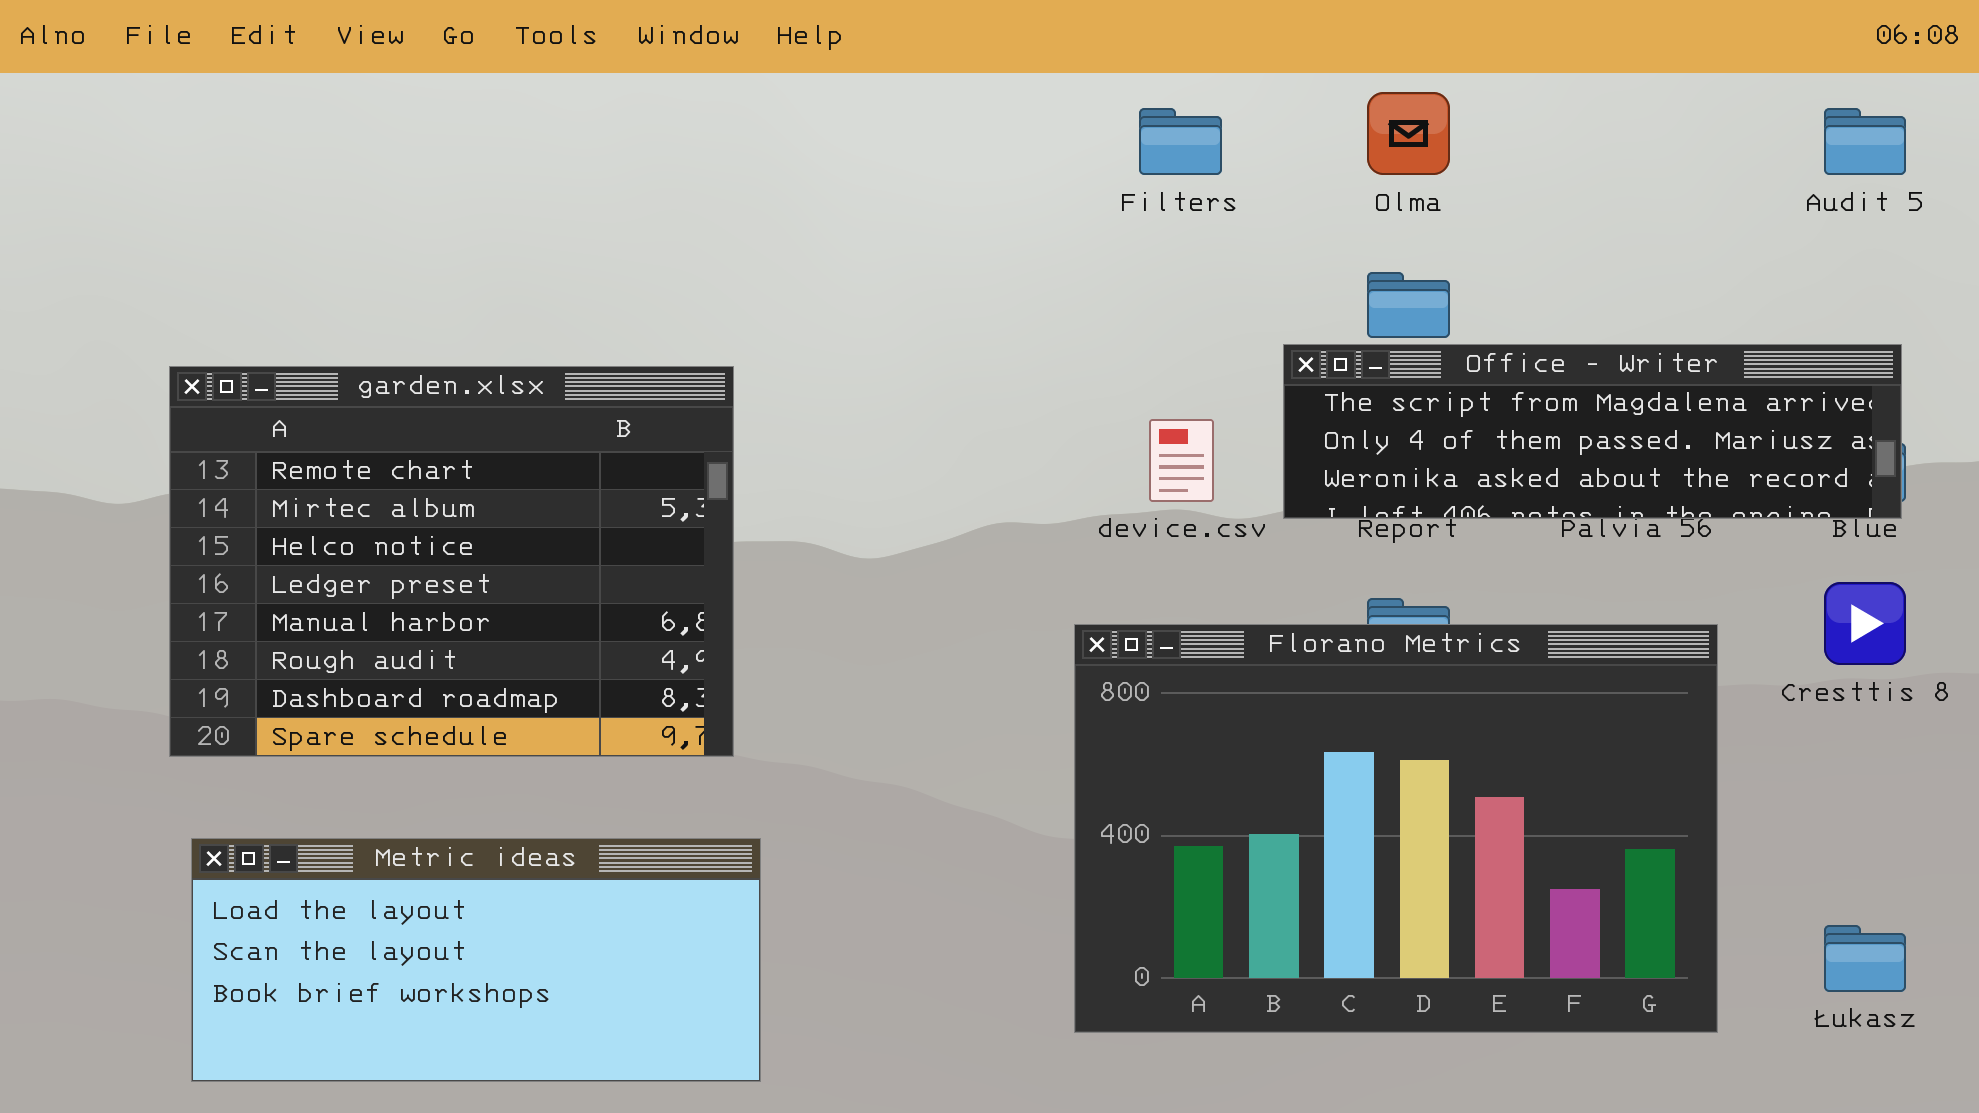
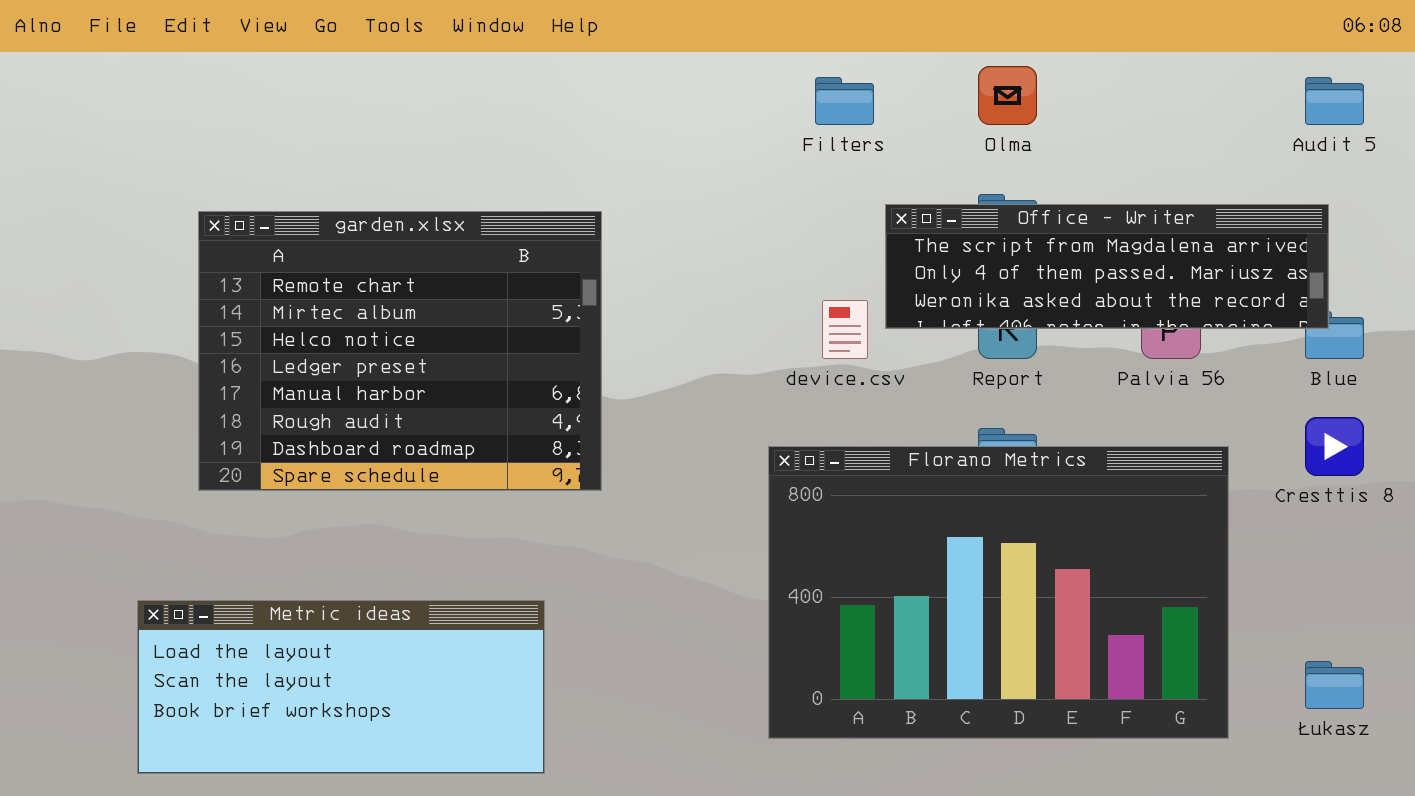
Office - Writer: [1283,344,1902,519] -> [885,204,1329,329], moved
garden.xlsx: [169,366,734,757] -> [198,211,602,491], moved

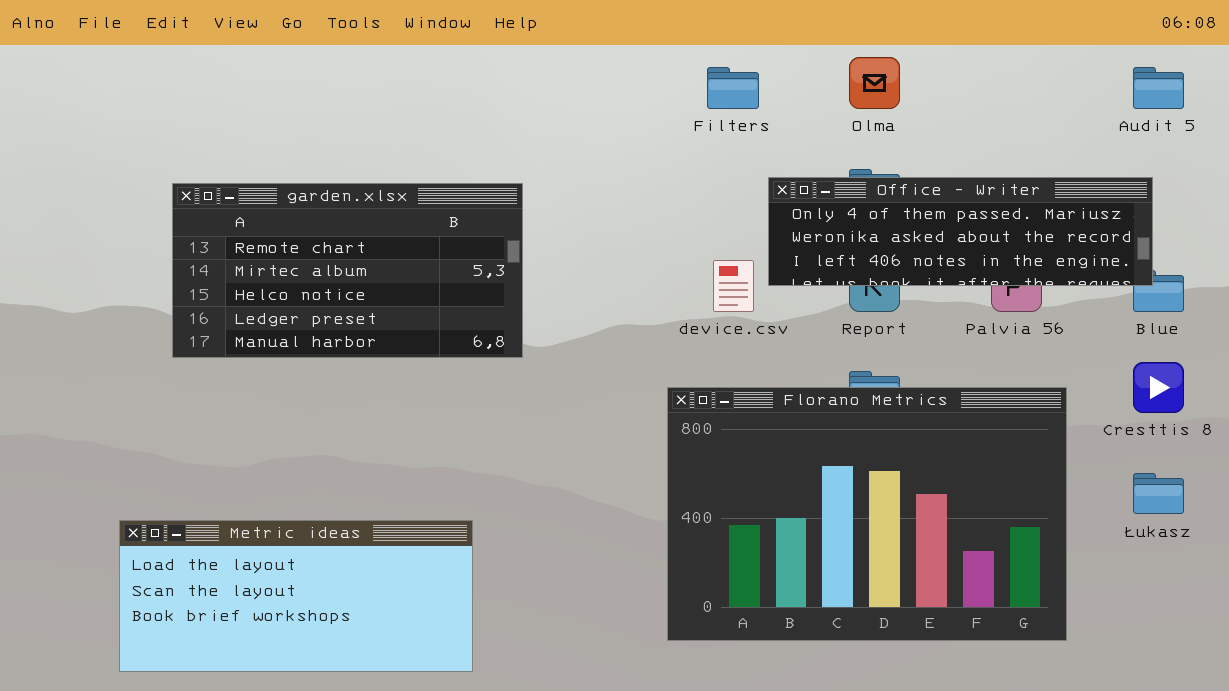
Office - Writer: [885,204,1329,329] -> [768,177,1153,286], scrolled down 1 row
garden.xlsx: [198,211,602,491] -> [172,183,523,358], resized
Łukasz: [1305,661,1364,709] -> [1133,473,1184,514], moved

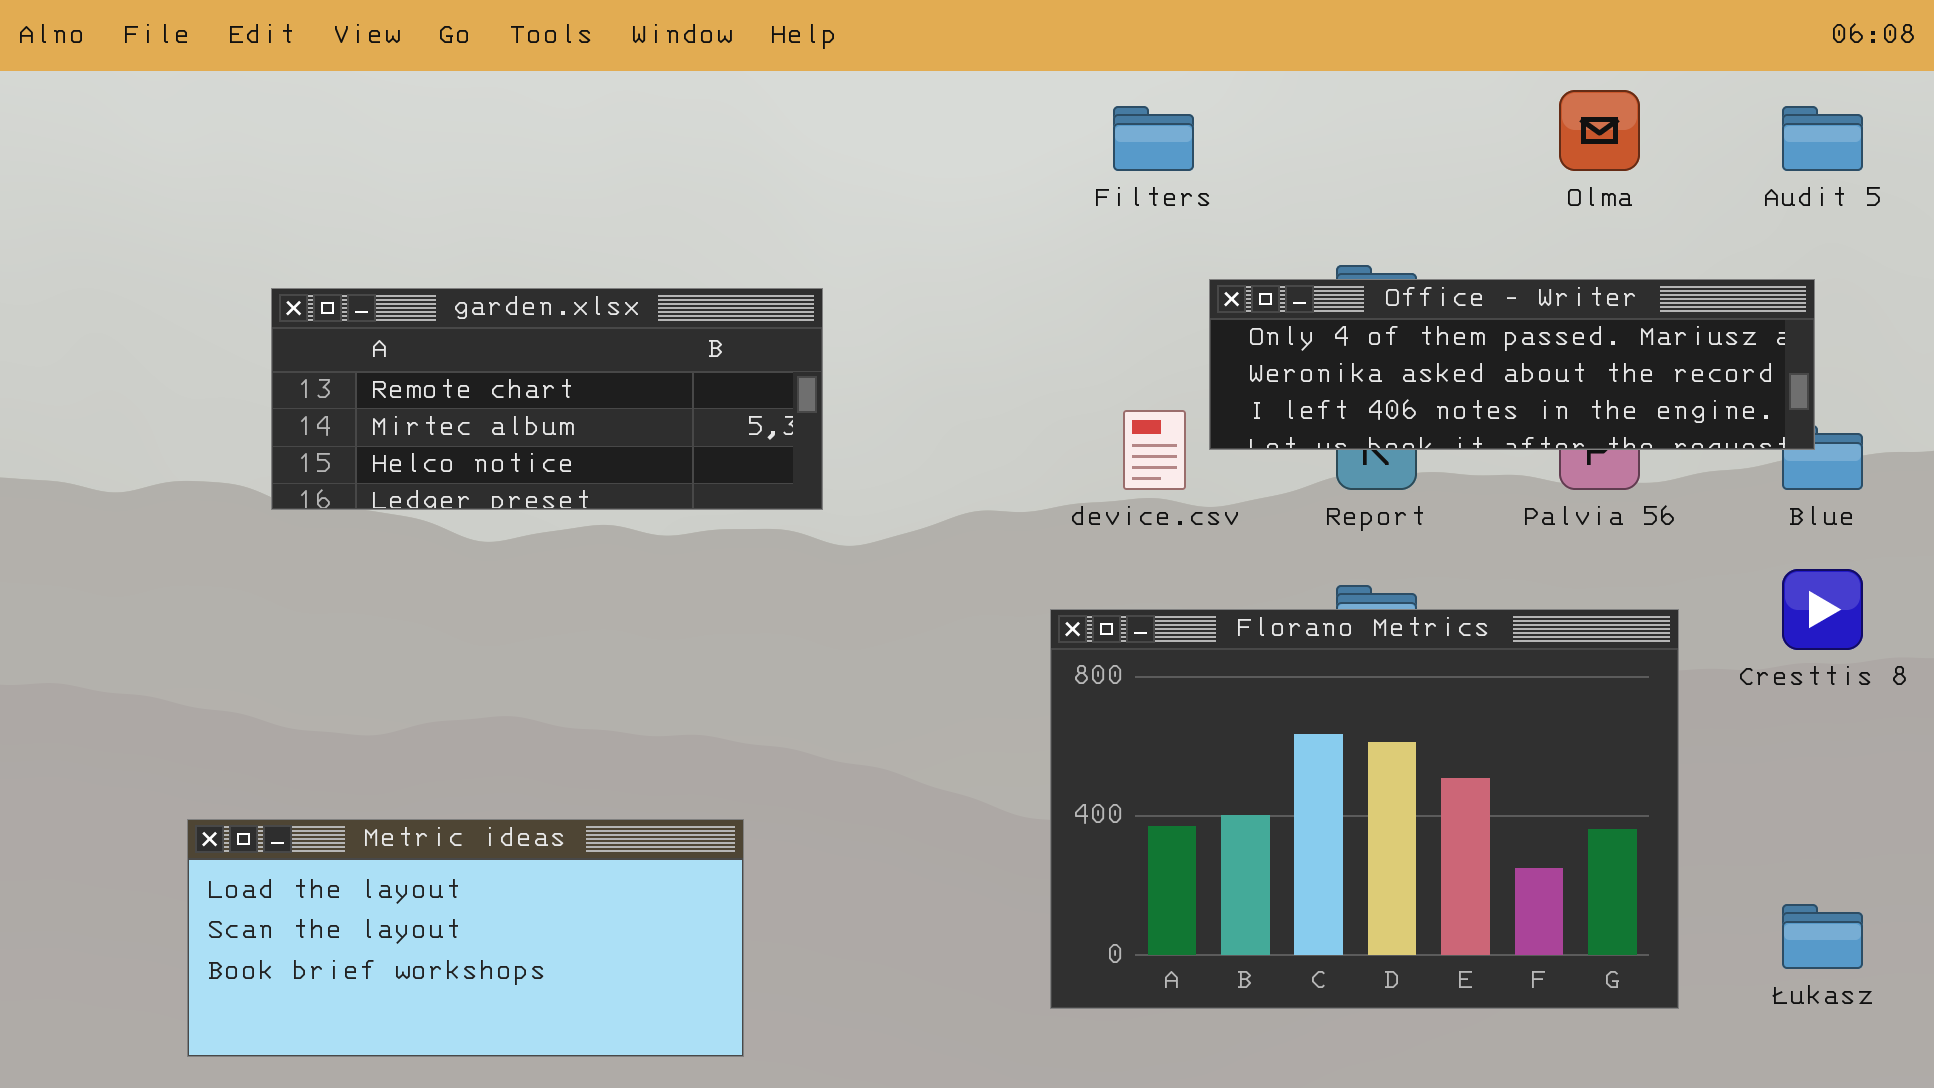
Olma: [849,57,900,109] -> [1559,90,1640,171], moved
garden.xlsx: [172,183,523,358] -> [271,288,823,510], resized
Łukasz: [1133,473,1184,514] -> [1782,904,1863,969], moved

